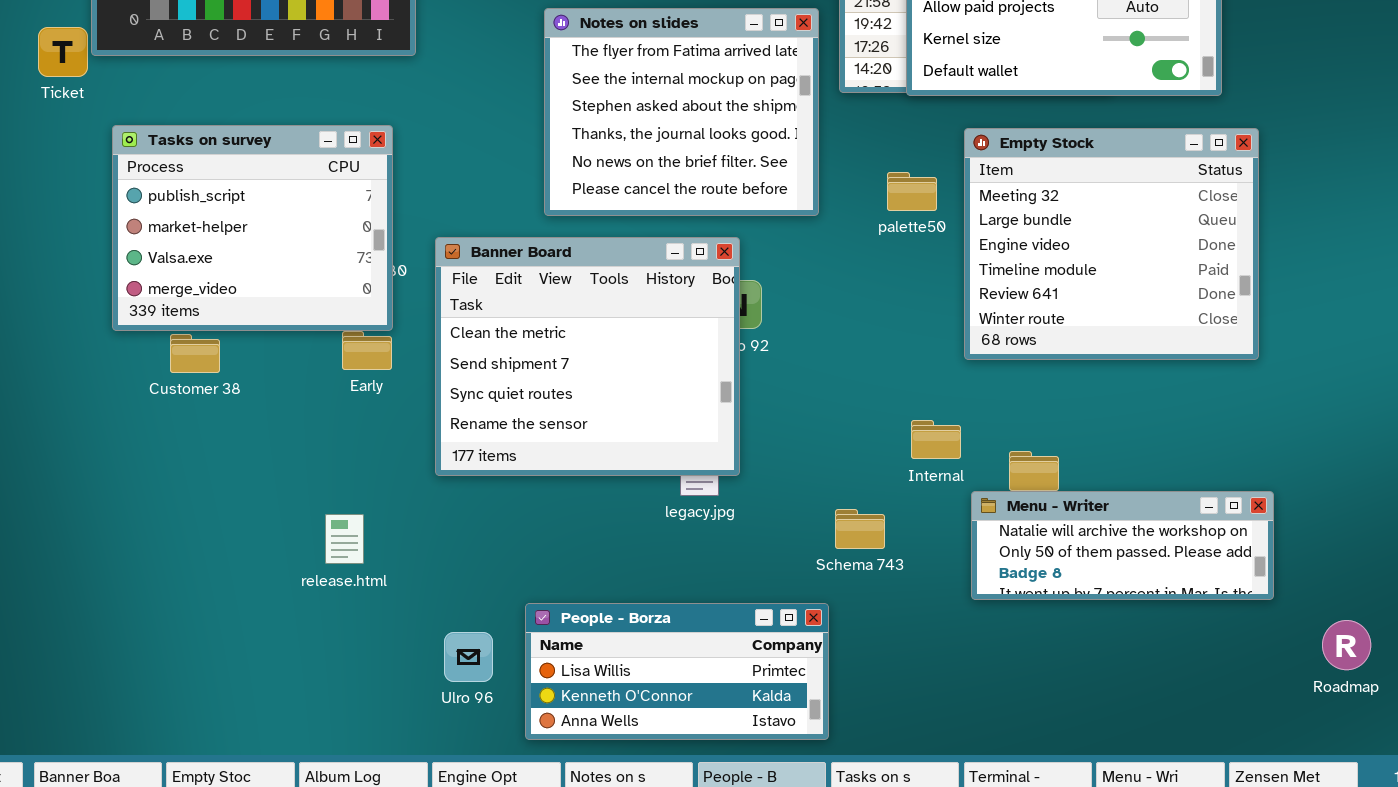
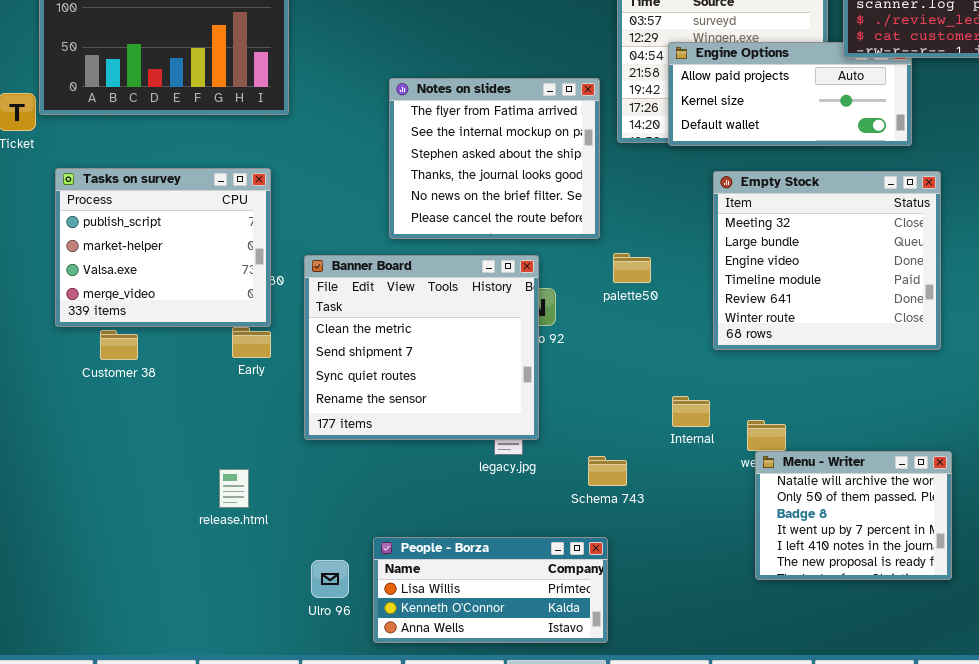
palette50: [887,172,937,211] -> [613,253,651,283], moved
Menu - Writer: [971,491,1274,600] -> [755,451,952,580], resized
Schema 743: [835,509,885,549] -> [588,456,627,486], moved

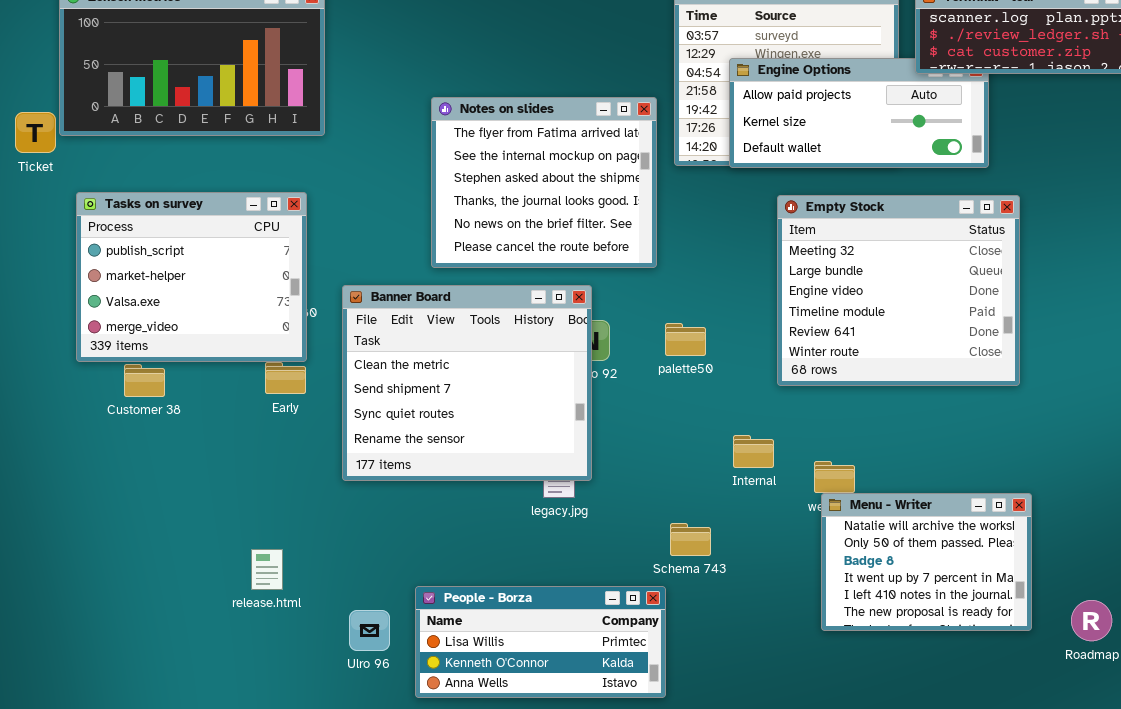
palette50: [613,253,651,283] -> [665,323,706,356], moved
Schema 743: [588,456,627,486] -> [670,523,711,556], moved
release.html: [219,469,249,508] -> [251,549,283,590], moved

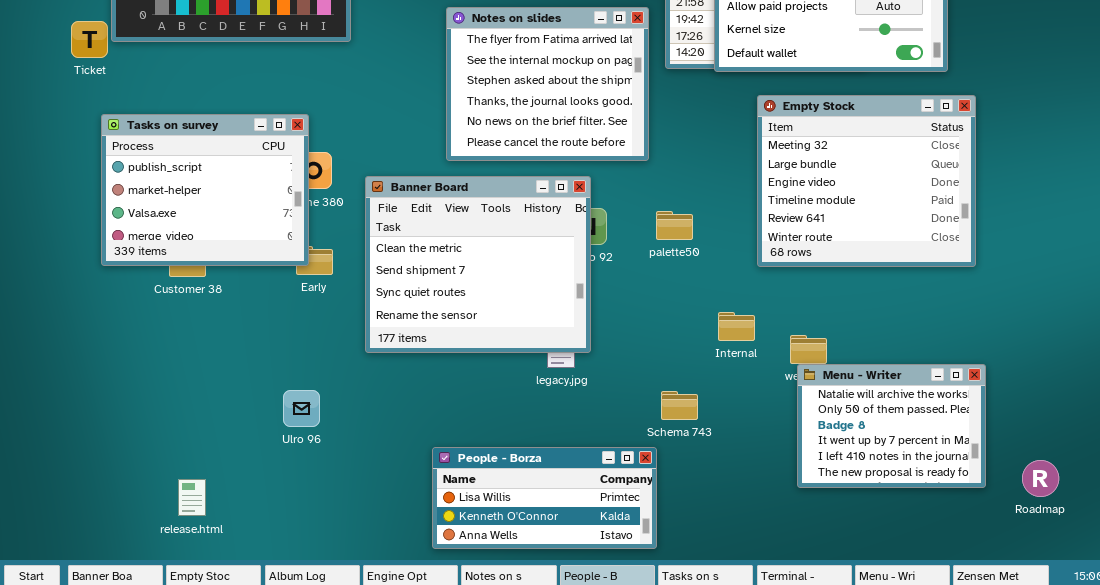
Tasks on survey: [76,192,307,362] -> [101,114,309,266], moved
release.html: [251,549,283,590] -> [178,479,206,516], moved
Ulro 96: [349,610,390,651] -> [283,390,320,427], moved

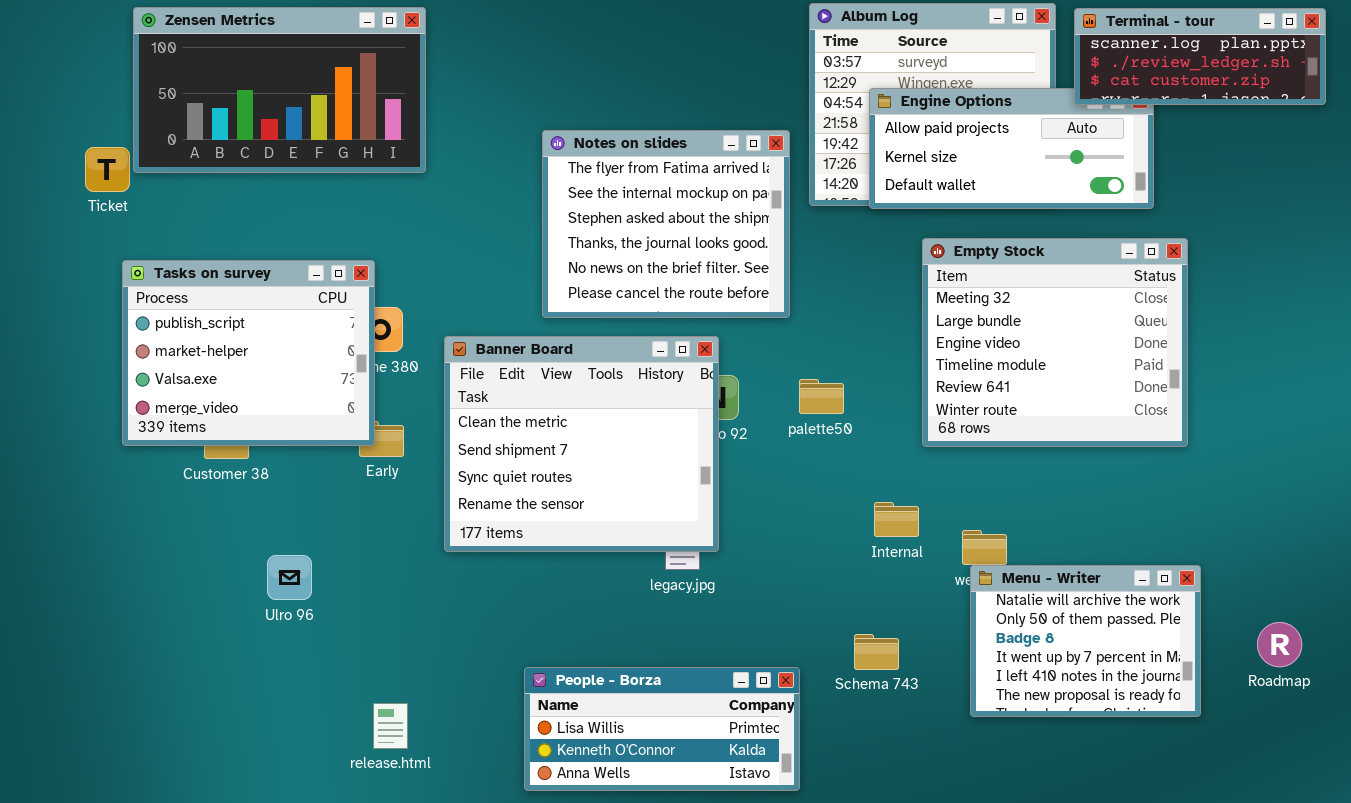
Ulro 96: [283,390,320,427] -> [267,555,312,600], moved
Schema 743: [661,391,698,420] -> [854,634,899,670], moved
Roadmap: [1022,460,1059,497] -> [1257,622,1302,667], moved
release.html: [178,479,206,516] -> [373,703,408,749], moved

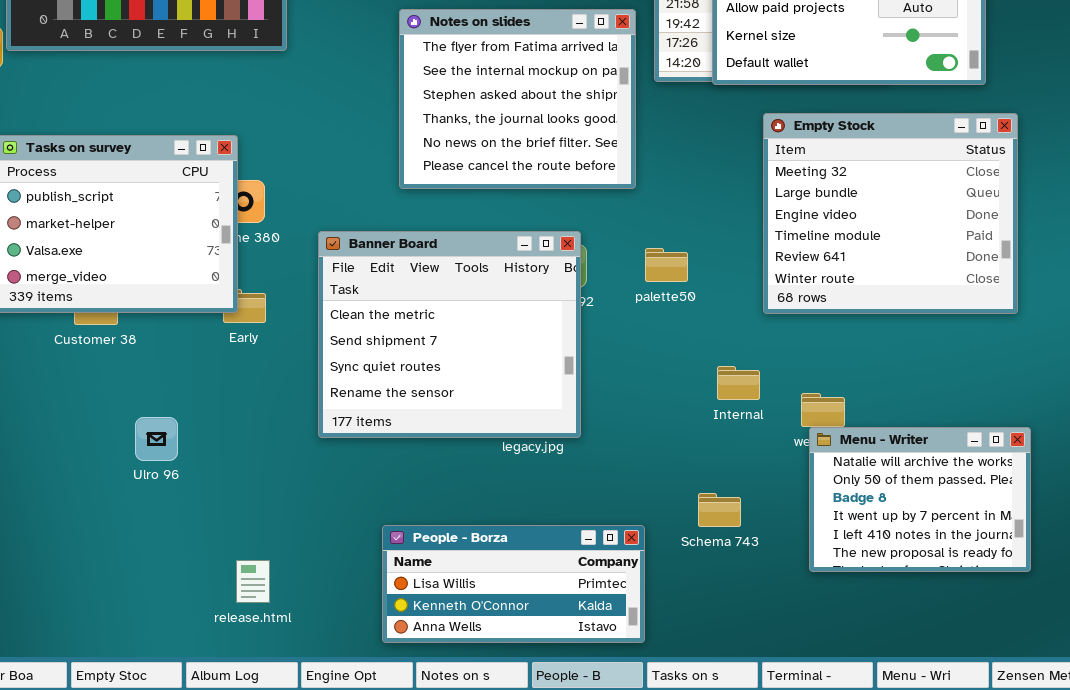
Banner Board: [444,336,719,552] -> [318,231,581,438], moved

